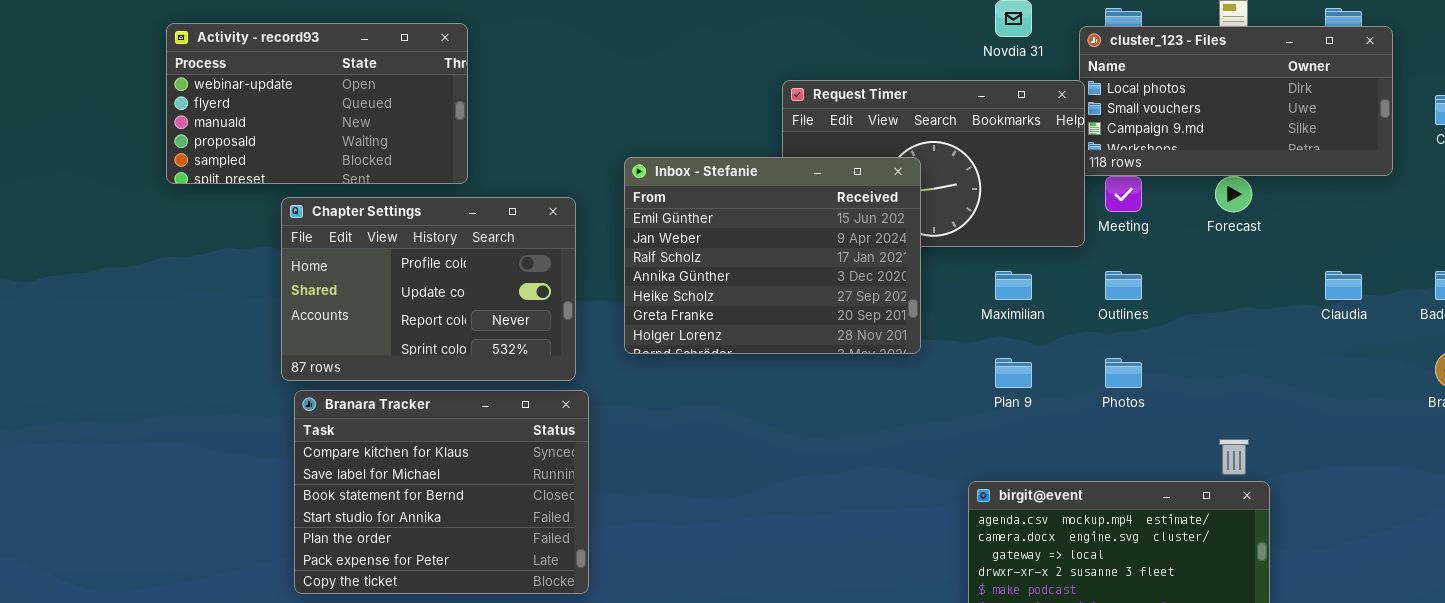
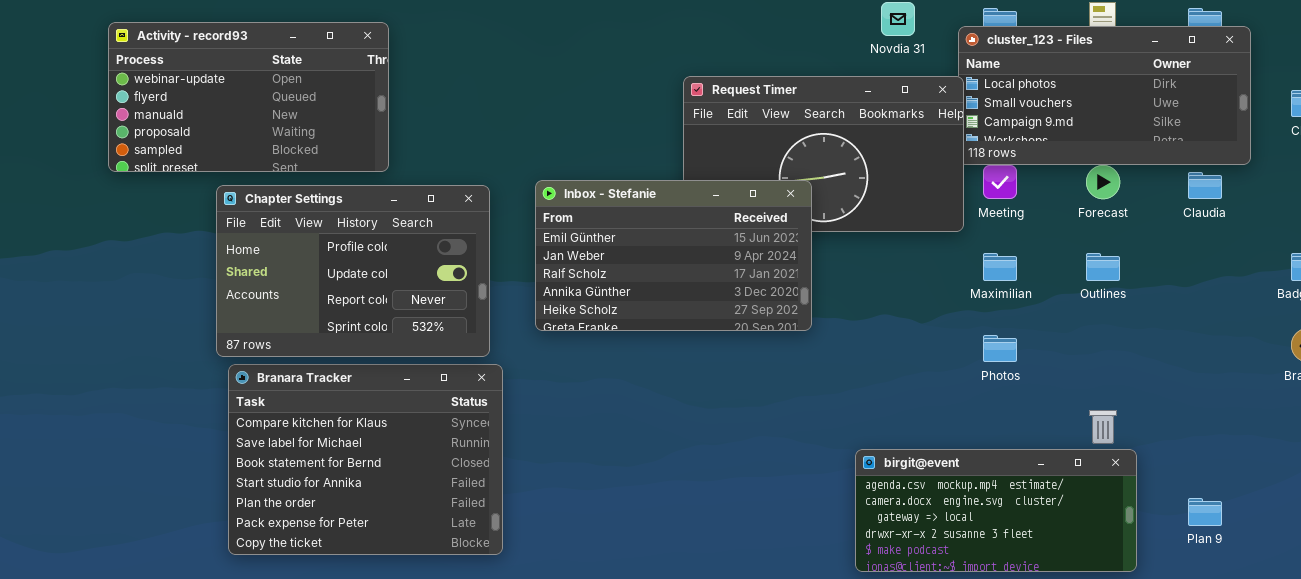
Inbox - Stefanie: [624,157,921,354] -> [535,180,812,331], resized
Maximilian: [995,271,1032,300] -> [983,253,1017,281], moved
Outlines: [1105,271,1142,300] -> [1086,253,1120,281], moved
Claudia: [1325,271,1362,300] -> [1188,172,1222,199], moved
Plan 9: [995,358,1032,388] -> [1188,498,1222,526], moved

